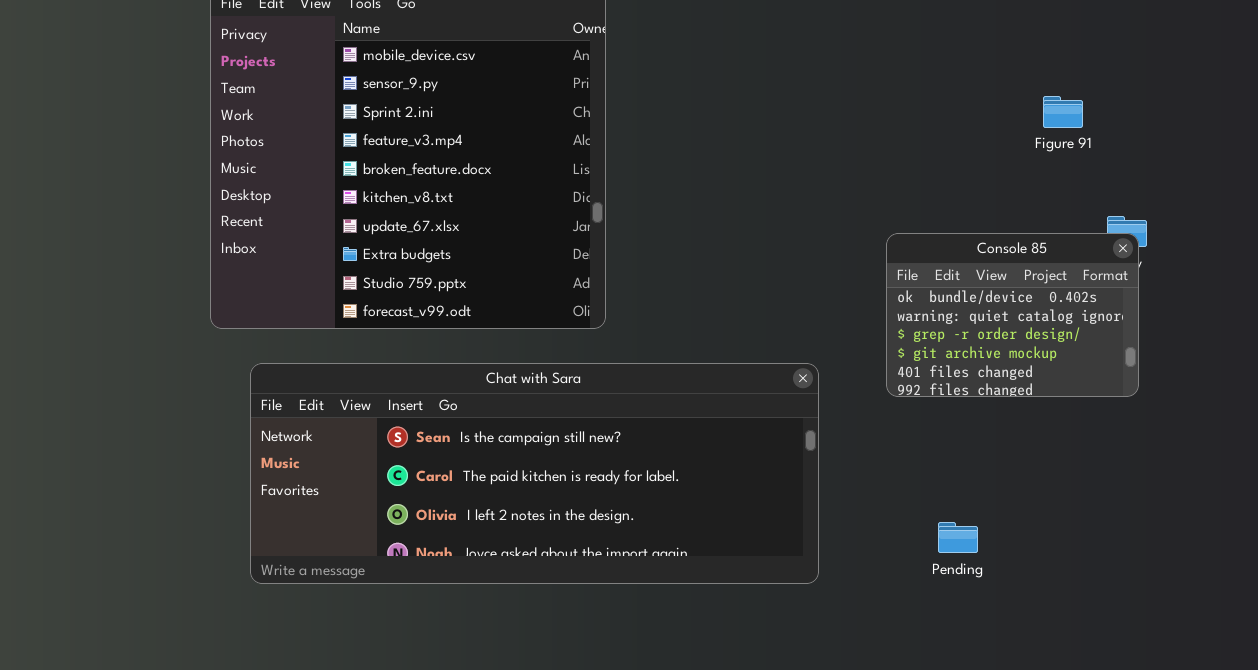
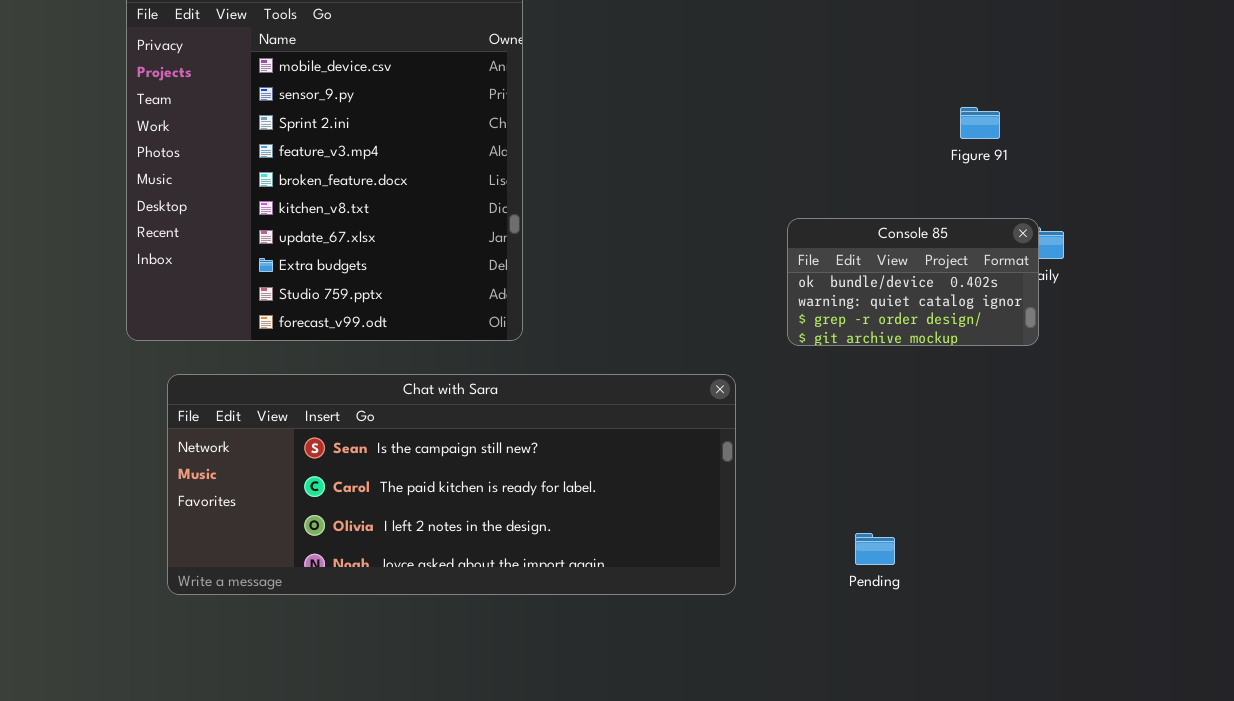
Console 85: [886,233,1139,397] -> [787,218,1039,346], moved, resized

